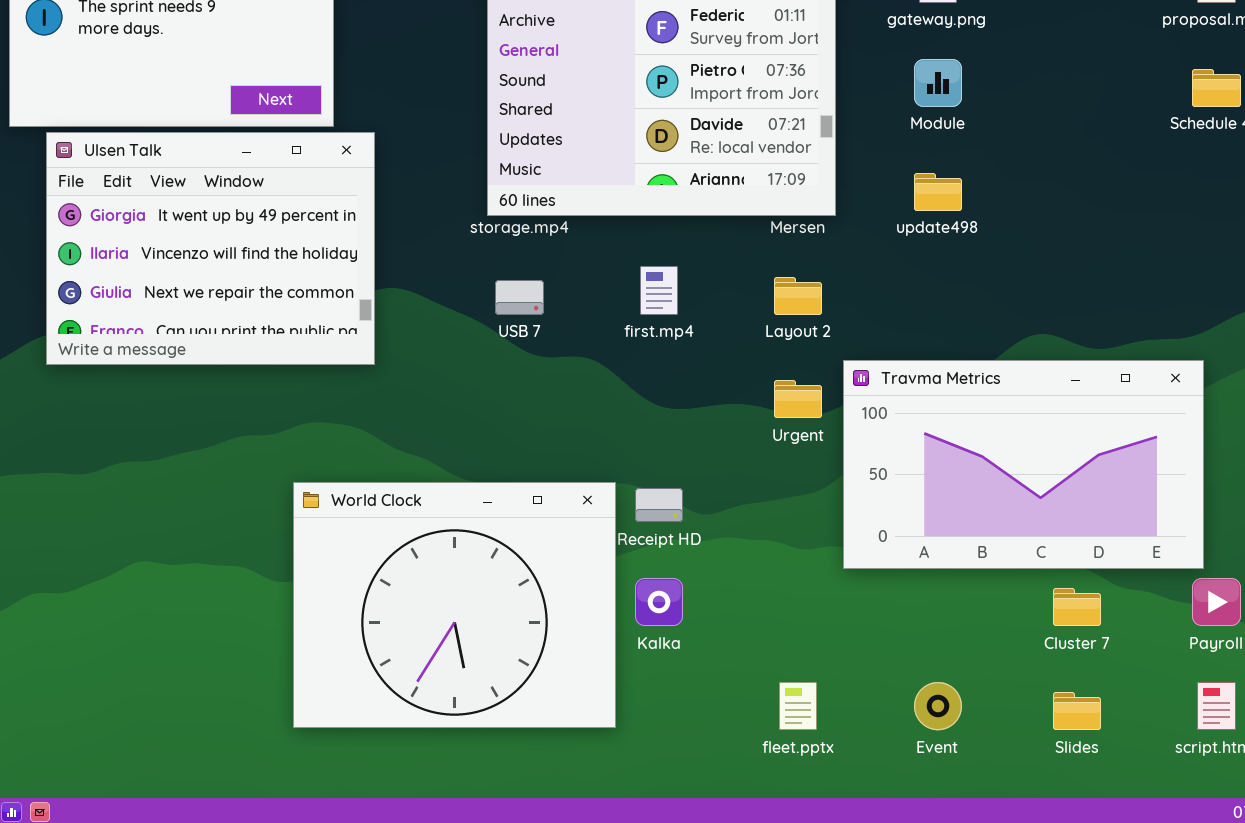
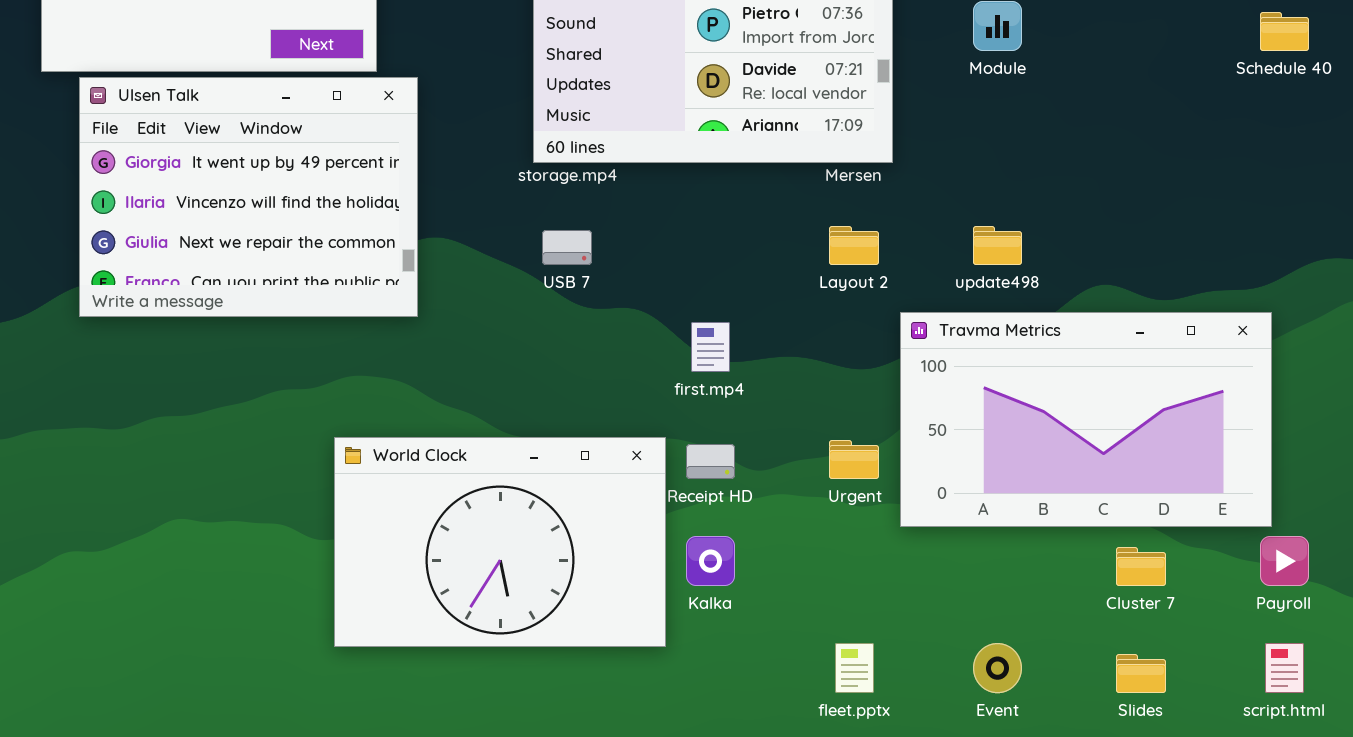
update498: [914,173,962,211] -> [973,226,1022,265], moved
first.mp4: [640,266,678,315] -> [691,322,730,372], moved
Urgent: [774,380,822,418] -> [829,440,879,479], moved
World Clock: [293,482,616,728] -> [334,437,666,647], resized

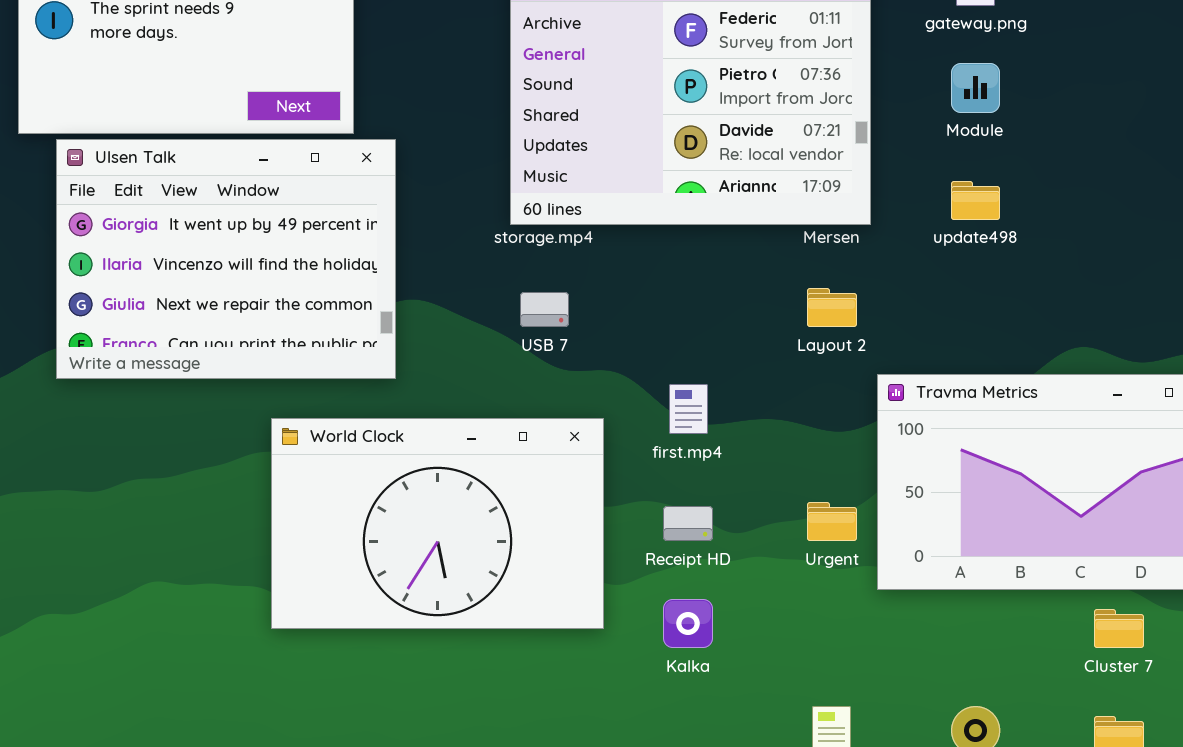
update498: [973,226,1022,265] -> [951,181,1000,220], moved
World Clock: [334,437,666,647] -> [271,418,604,629], moved

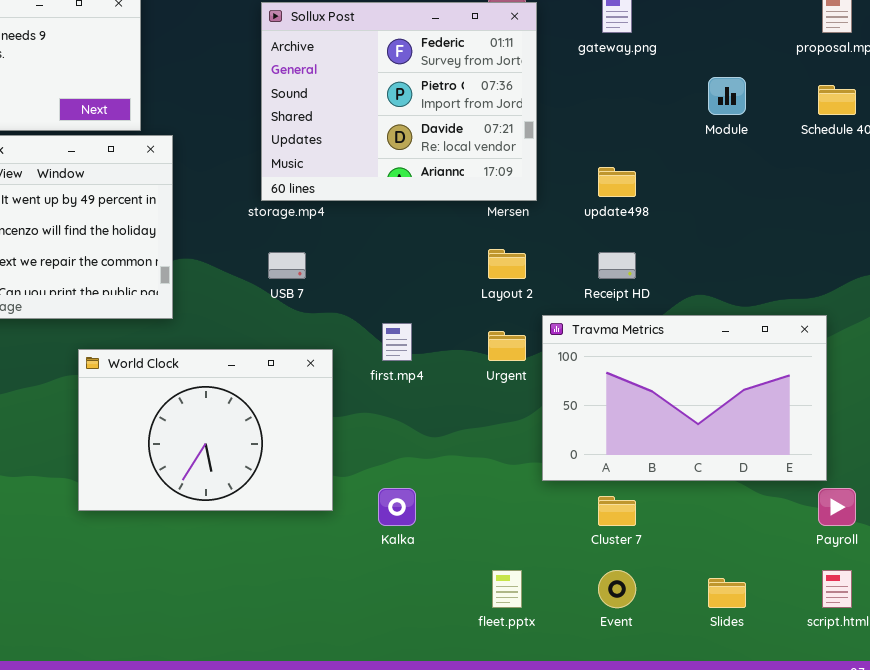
Module: [951,63,1000,113] -> [708,77,746,115], moved
Urgent: [807,502,857,541] -> [488,331,526,361], moved
Receipt HD: [663,506,713,541] -> [598,252,636,279], moved
Cluster 7: [1094,609,1144,648] -> [598,496,636,526], moved

